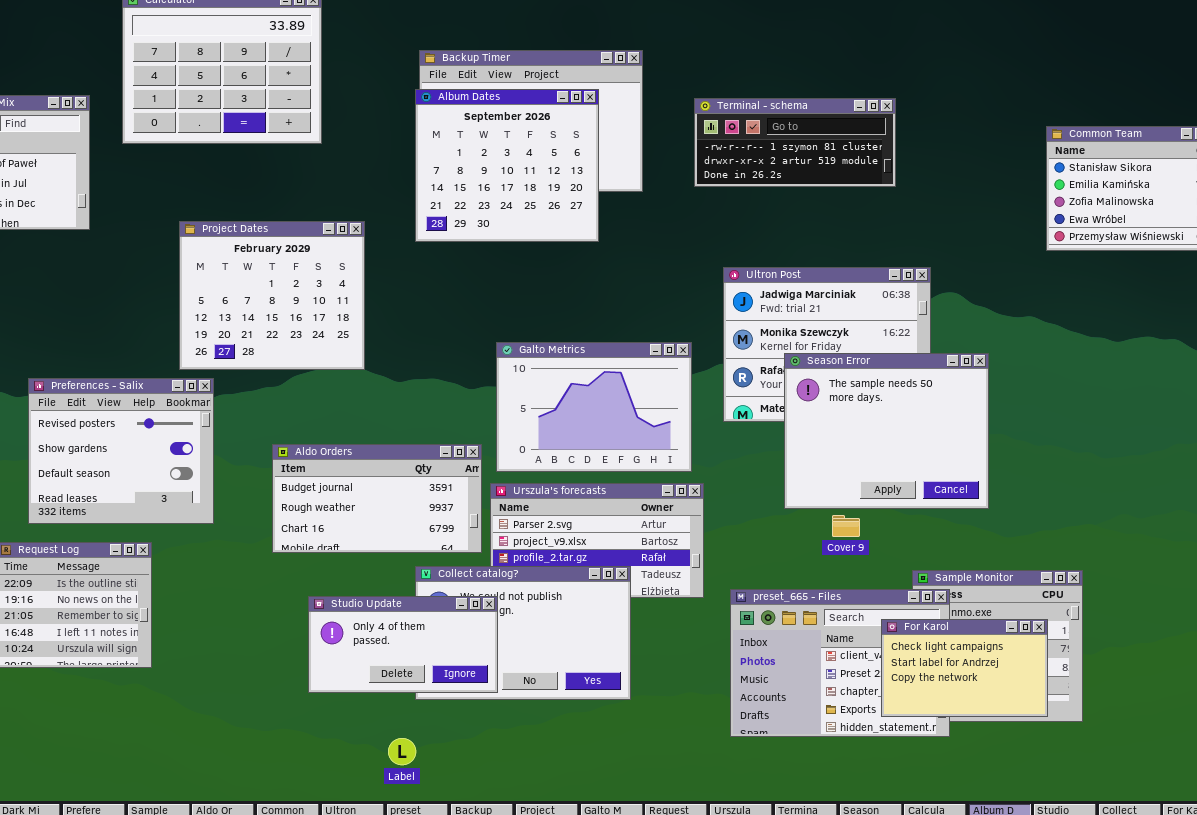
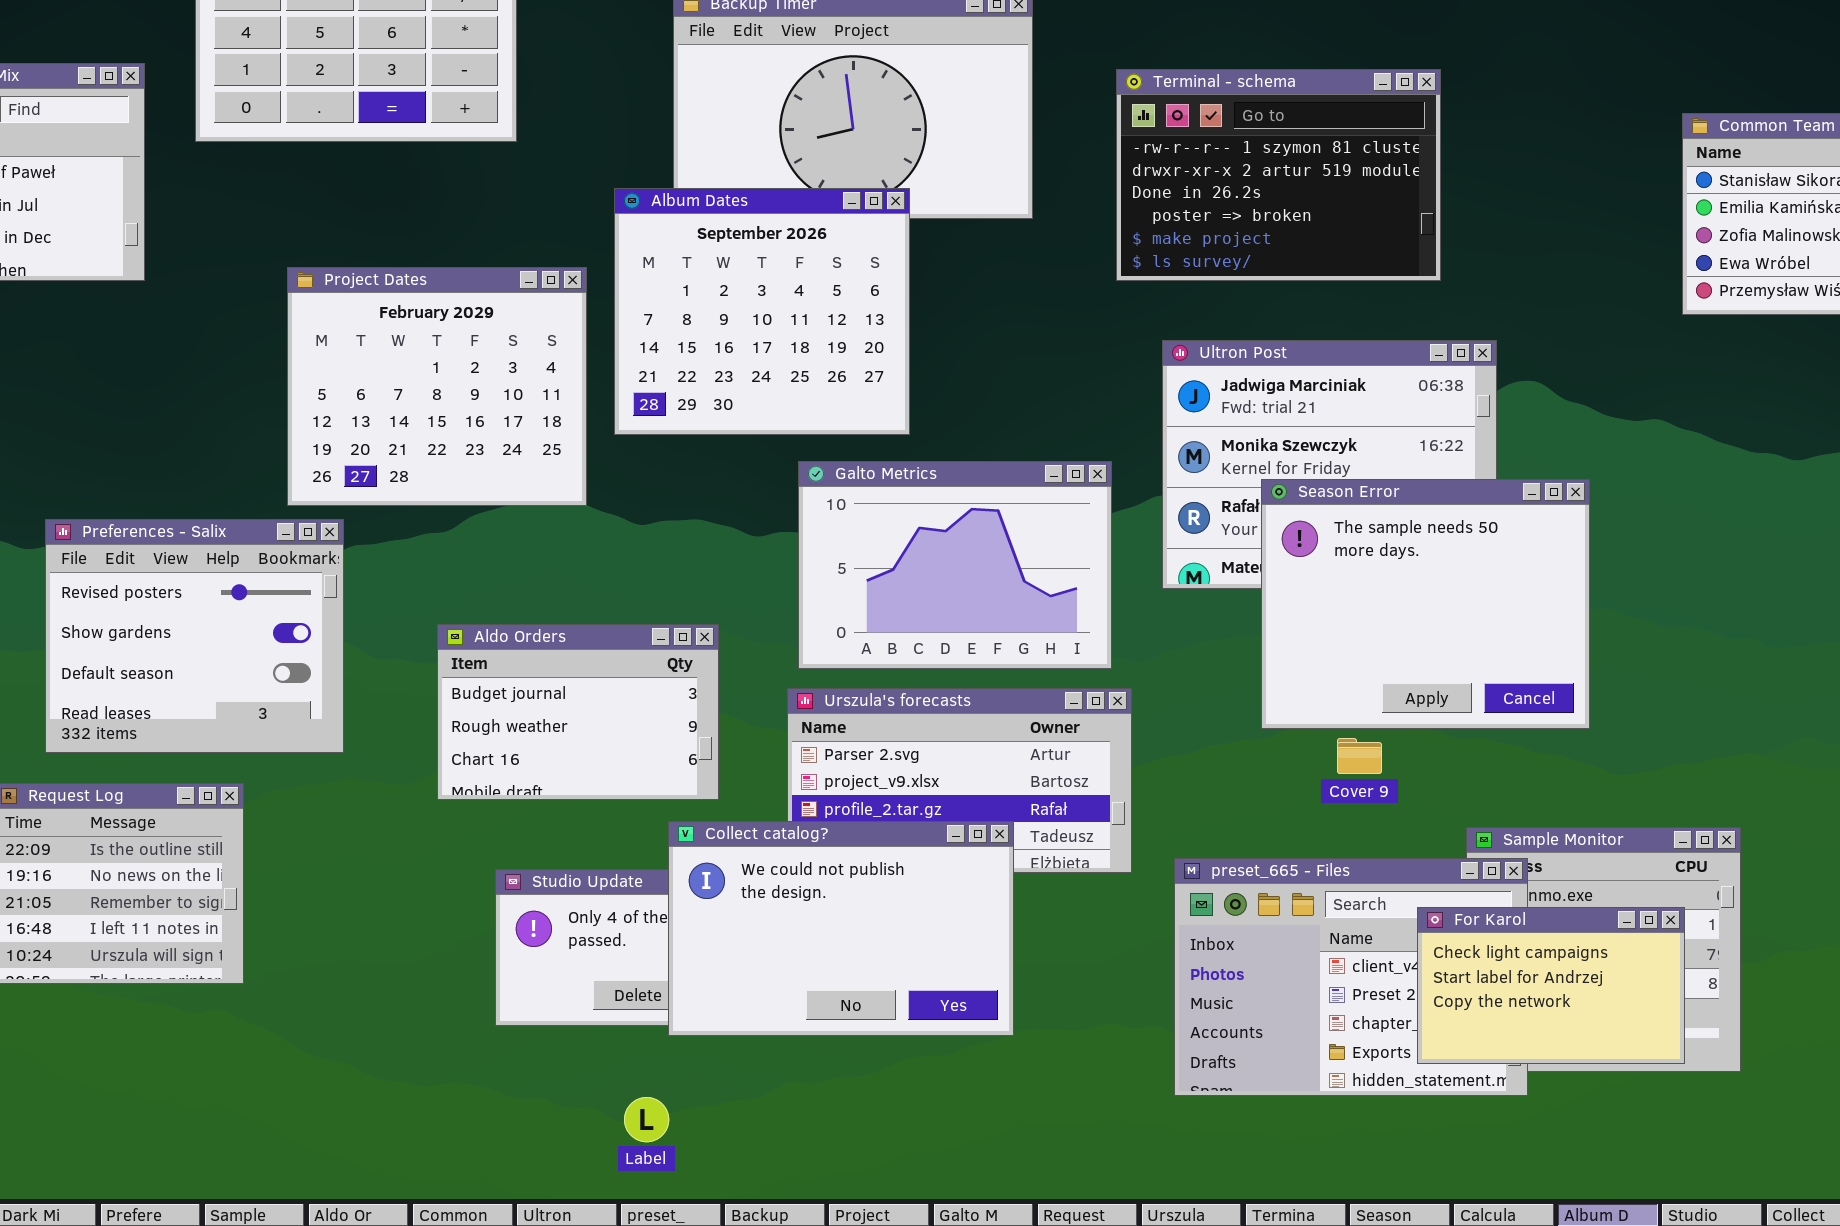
Album Dates: [415,89,599,242] -> [614,188,910,435], moved
Terminal - schema: [694,98,896,187] -> [1116,69,1441,281], resized
Aldo Orders: [272,444,482,553] -> [437,624,719,800], resized
Collect catalog?: [415,566,631,700] -> [668,821,1014,1036], raised

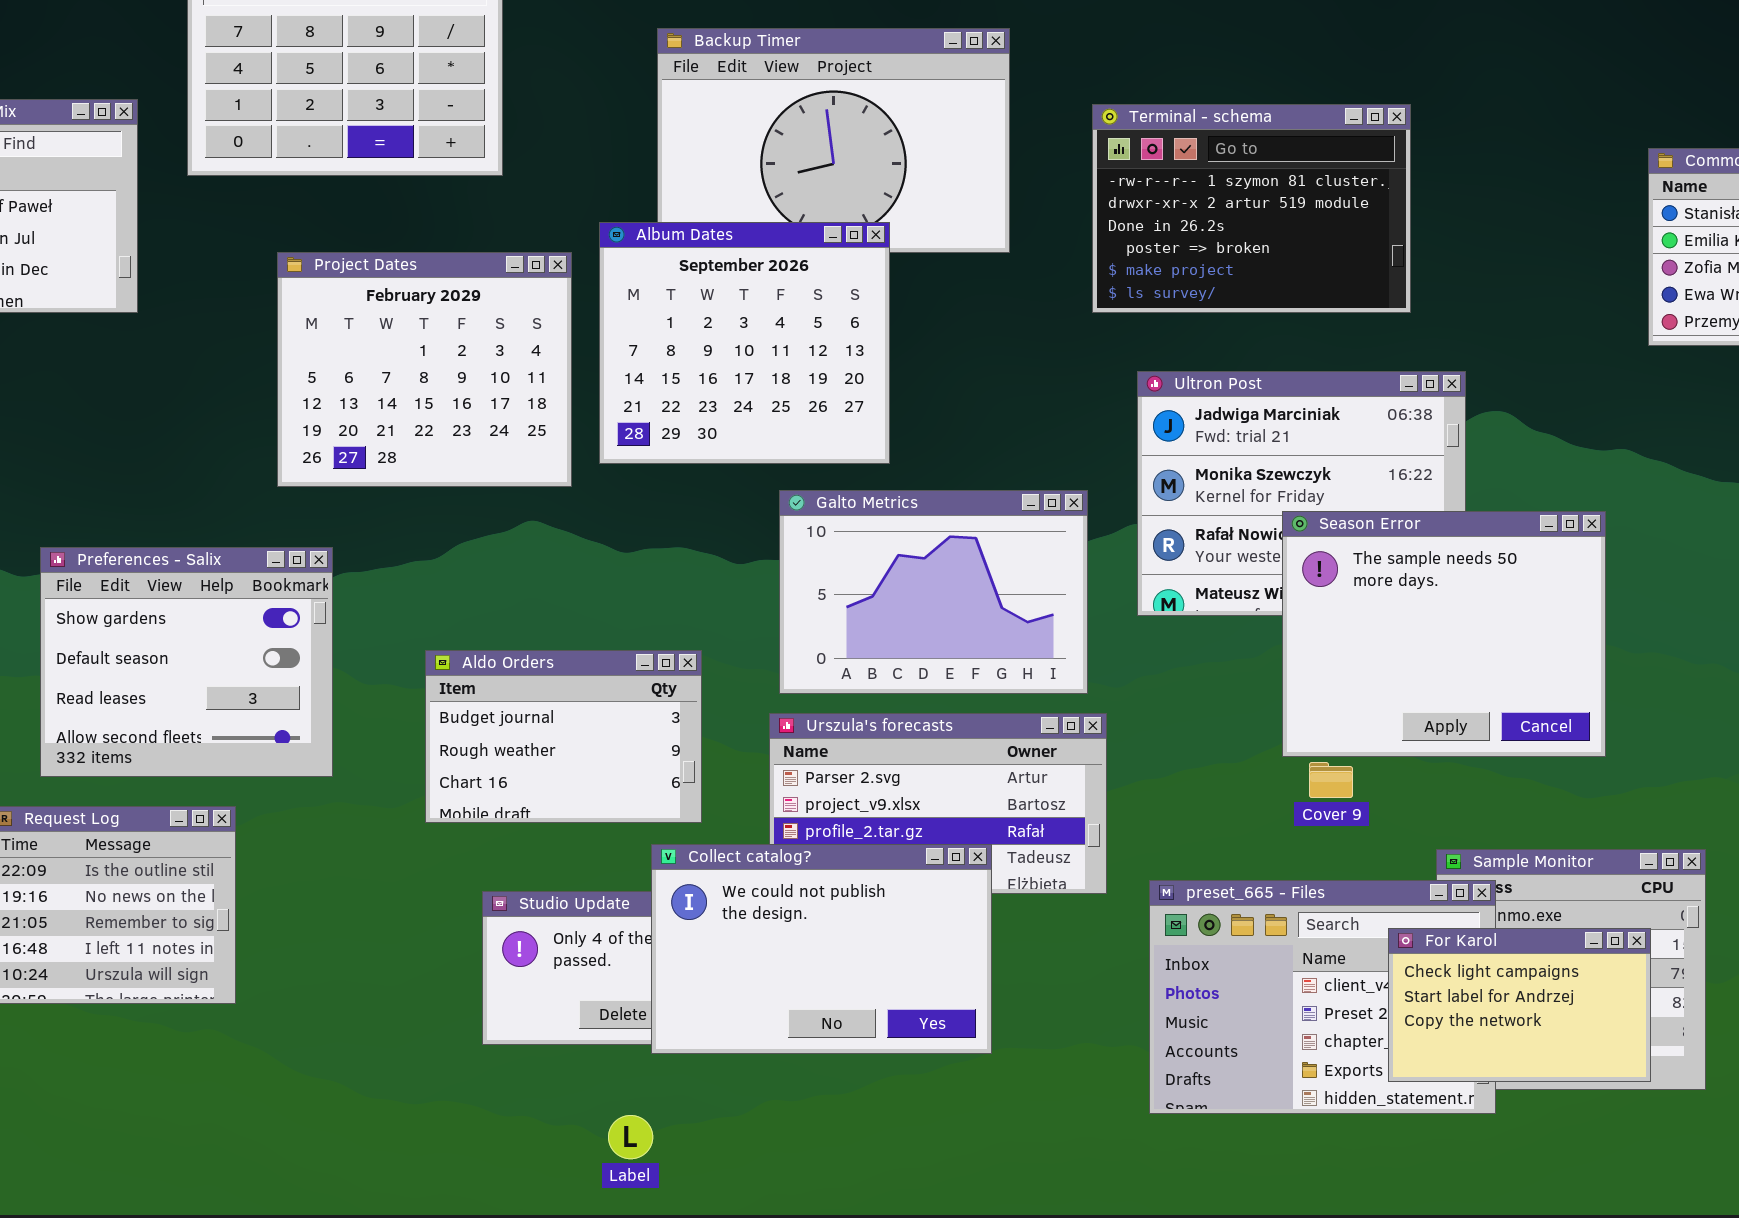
Project Dates: [287,267,587,506] -> [277,252,572,487], moved
Season Error: [1261,479,1590,729] -> [1282,511,1606,757], moved
Preferences - Salix: [45,519,344,753] -> [40,547,333,777], scrolled down 1 row

